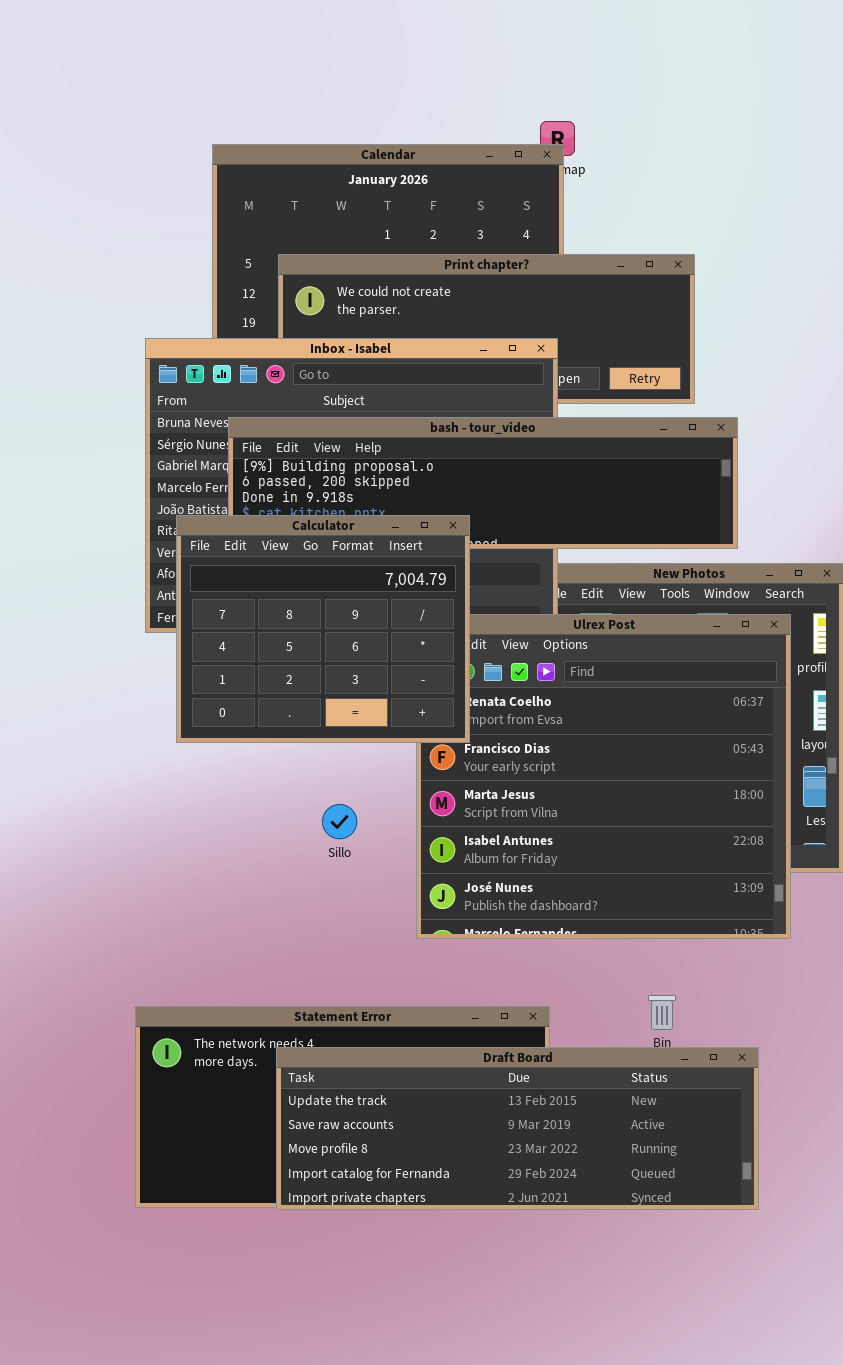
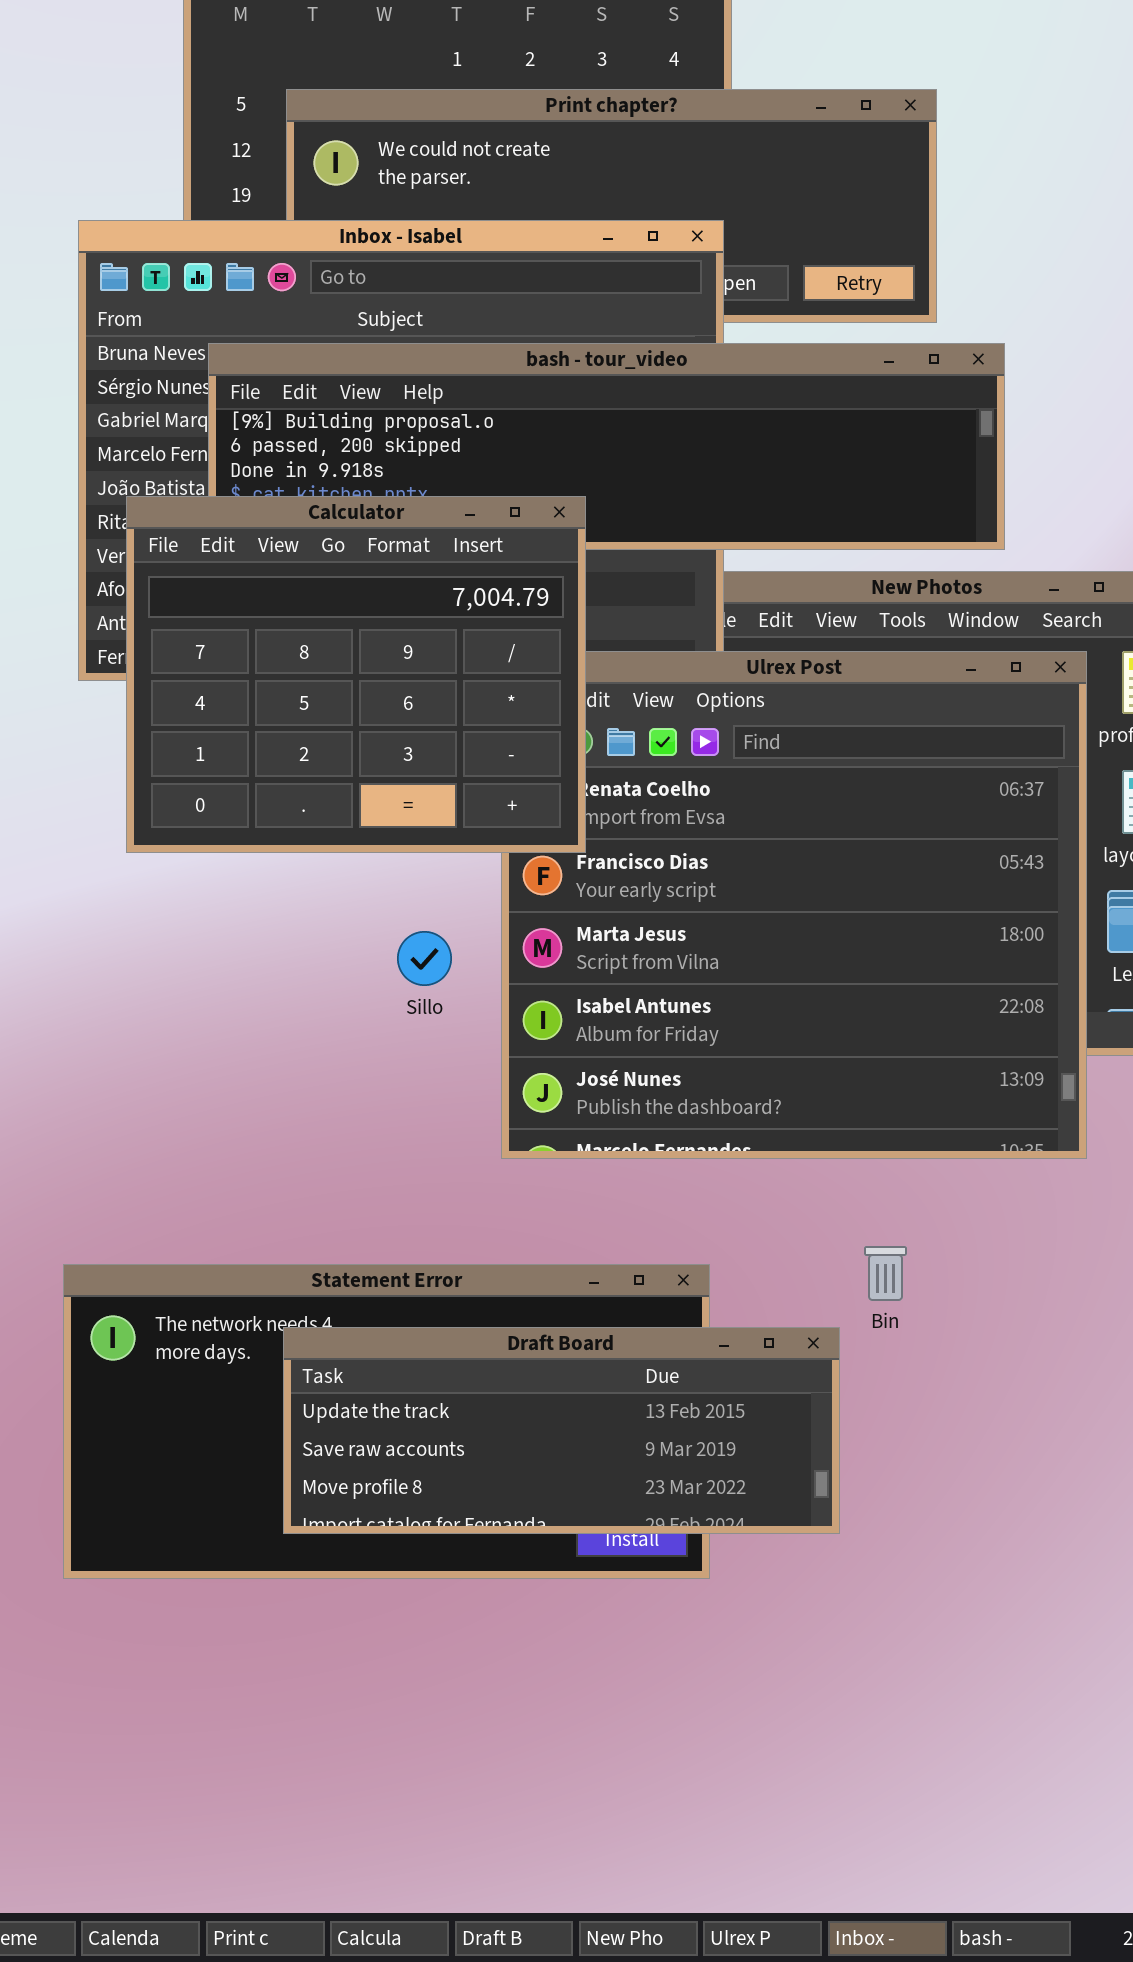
Sillo: [322,804,357,839] -> [397,931,452,986], moved
Draft Board: [276,1047,759,1210] -> [283,1327,840,1534], resized

